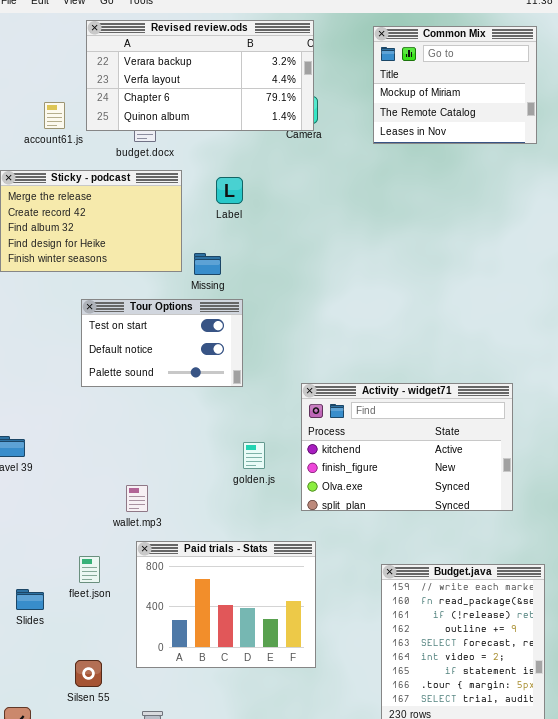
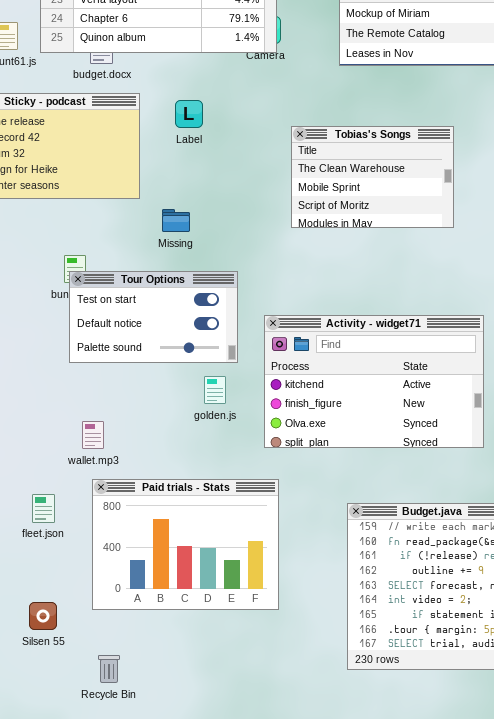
Tobias's Songs: none -> [291,126,454,228], opened
Missing: [194,253,221,275] -> [162,209,190,232], moved
Tour Options: [81,299,243,387] -> [69,271,238,363], moved

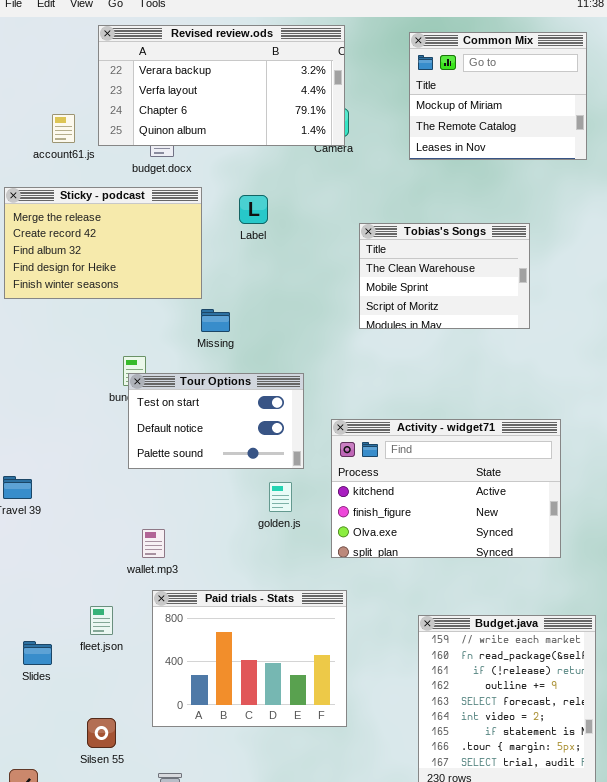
Missing: [162,209,190,232] -> [201,309,230,332], moved

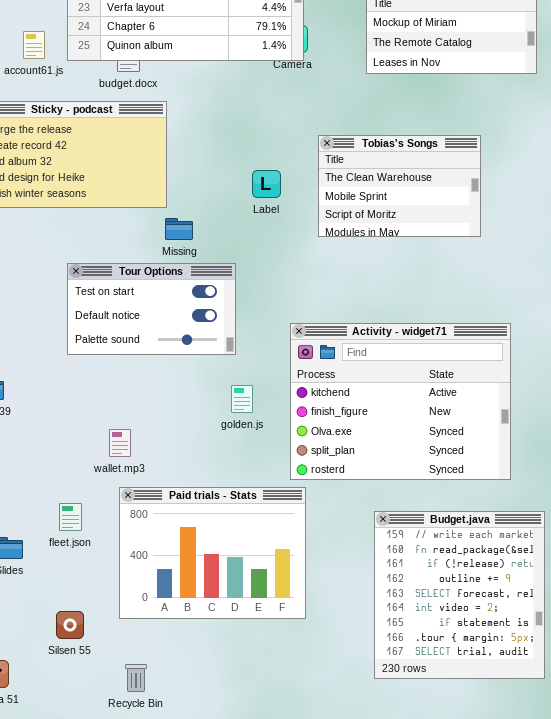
Label: [239,195,268,224] -> [252,170,281,198], moved
Tour Options: [128,373,304,469] -> [67,263,236,355], moved
Activity - widget71: [331,419,561,558] -> [290,323,511,480], resized

